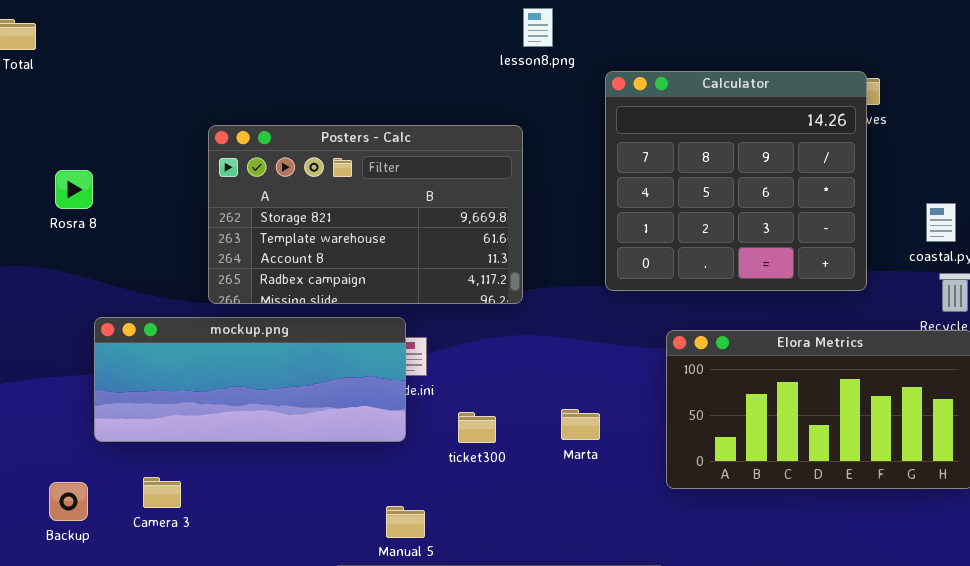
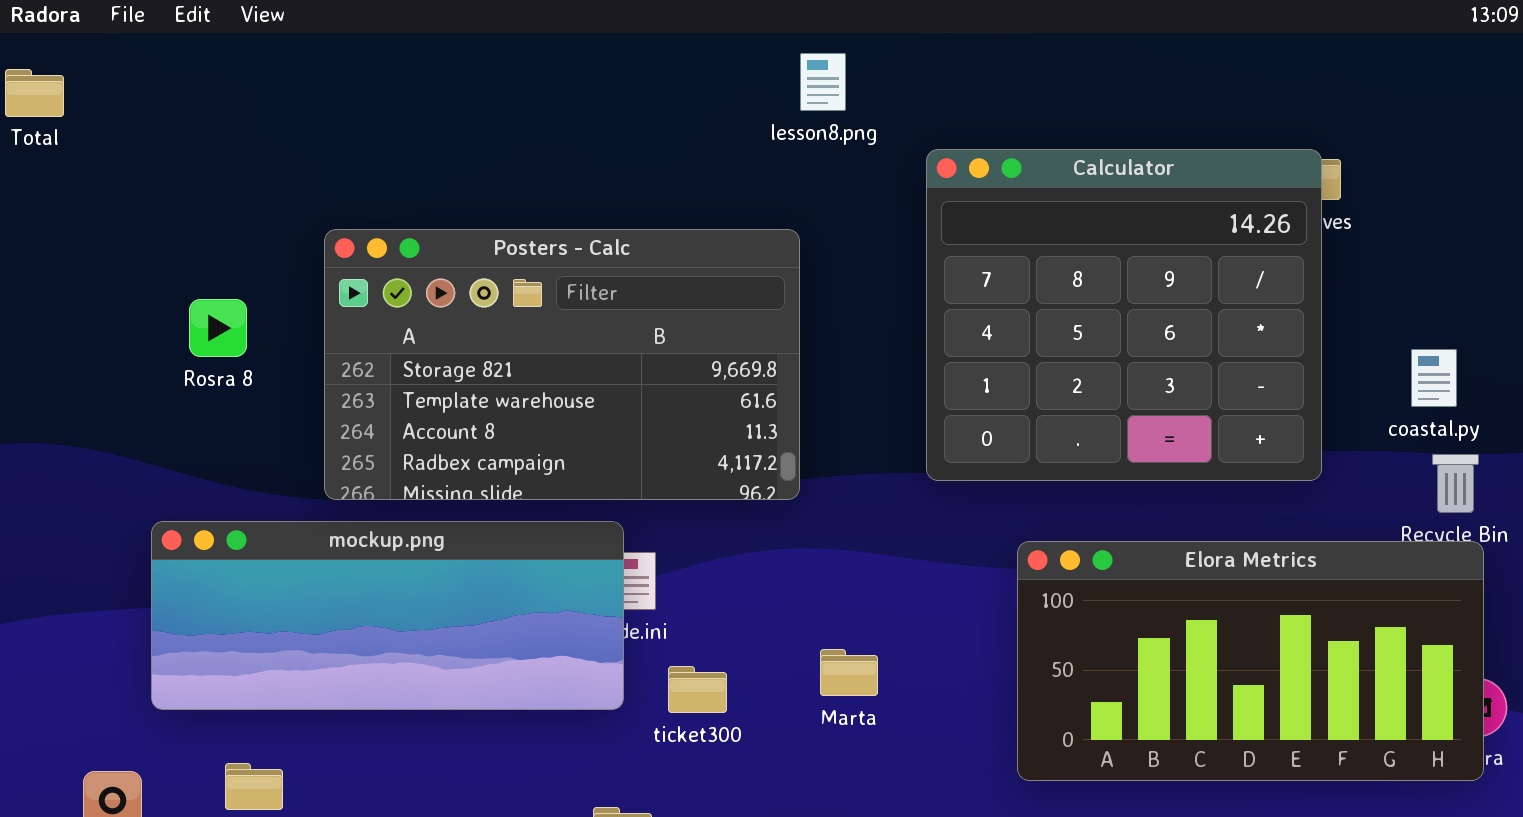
Rosra 8: [55,170,93,209] -> [189,299,247,357], moved
Marta: [561,409,600,440] -> [820,649,878,696], moved
ticket300: [458,412,496,443] -> [668,666,727,713], moved

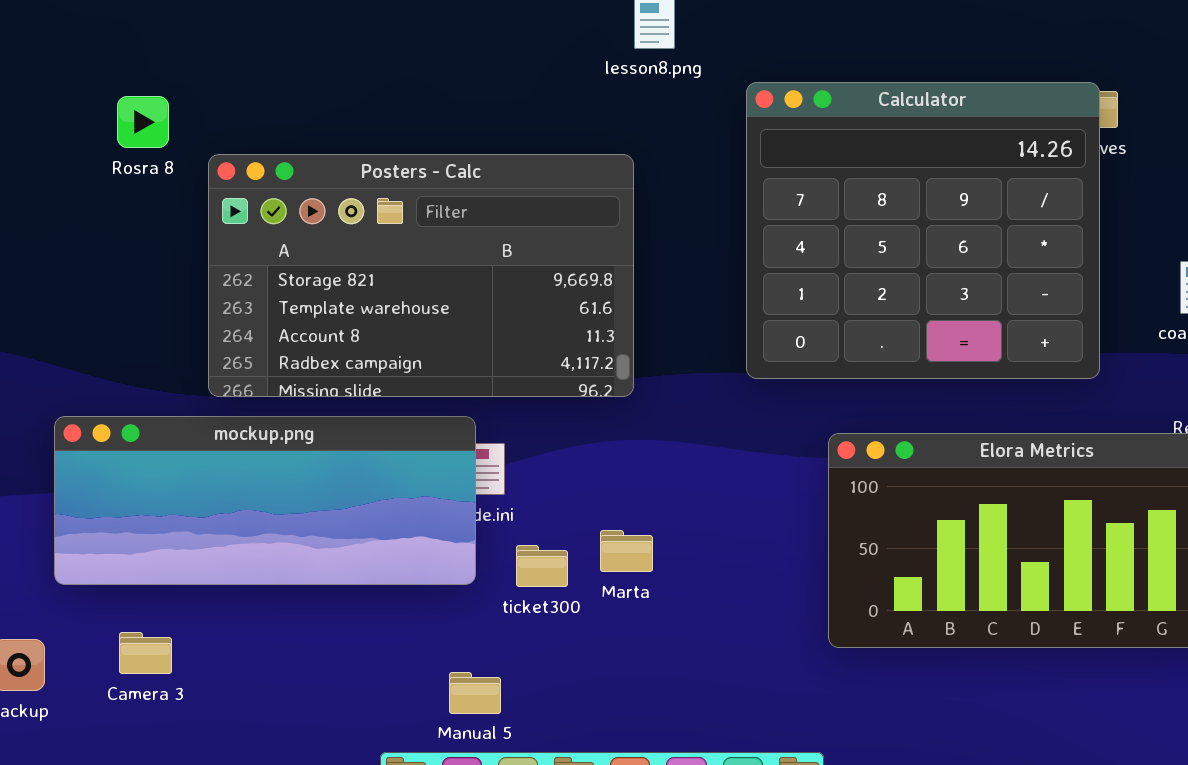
Rosra 8: [189,299,247,357] -> [117,96,169,148], moved
Marta: [820,649,878,696] -> [600,530,653,572], moved

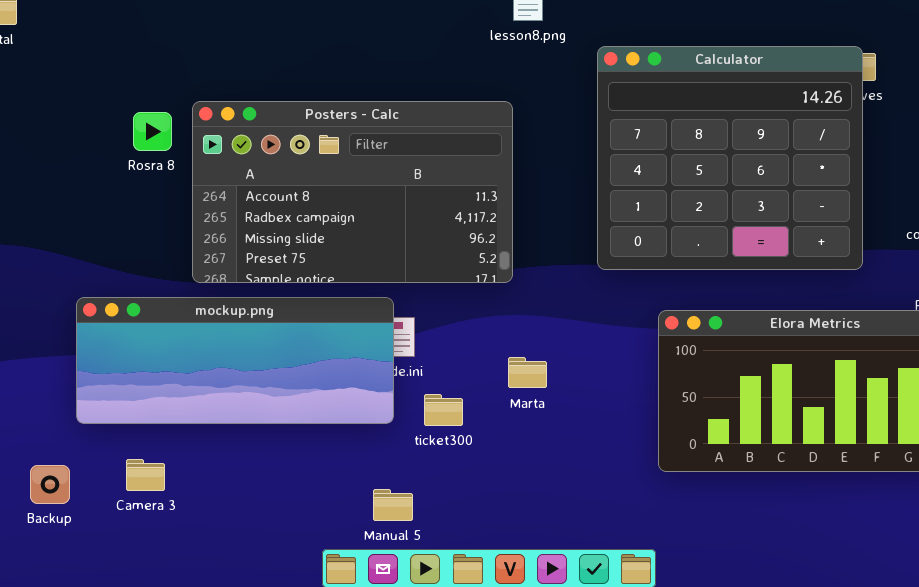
Rosra 8: [117,96,169,148] -> [133,112,172,151], moved
Posters - Calc: [208,154,634,397] -> [192,101,513,283], scrolled down 2 rows
Marta: [600,530,653,572] -> [508,357,547,388], moved

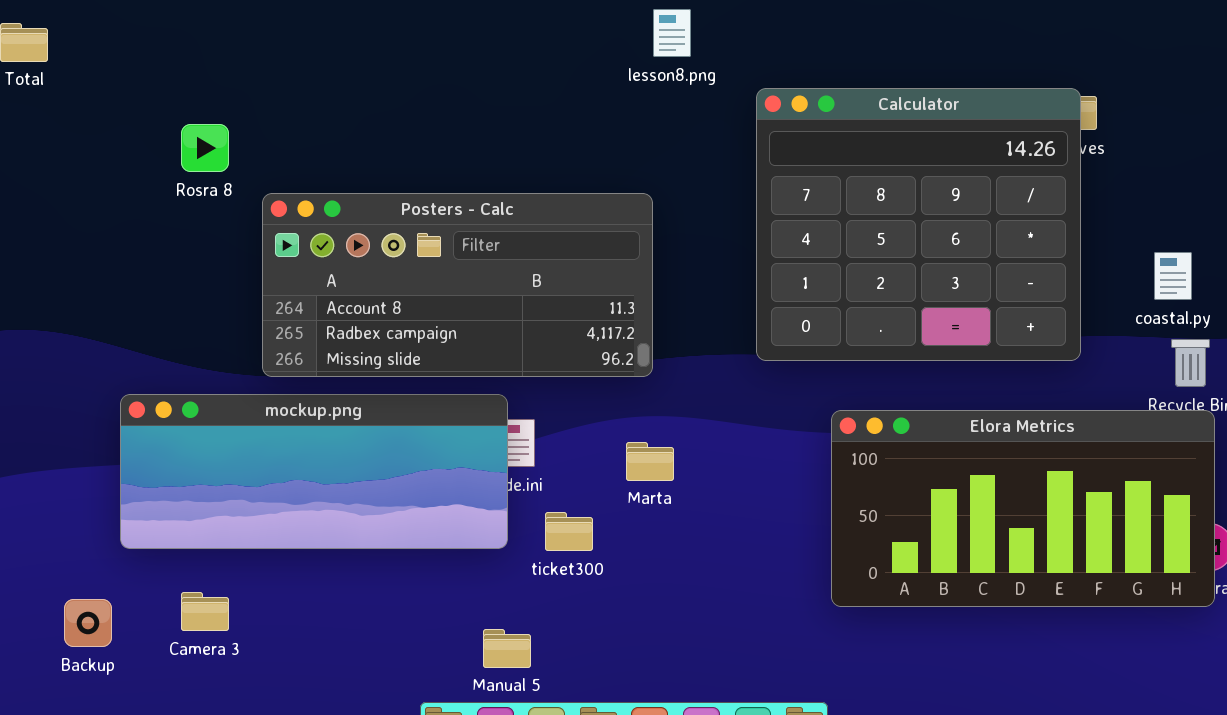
Posters - Calc: [192,101,513,283] -> [262,193,653,377], resized
Rosra 8: [133,112,172,151] -> [181,124,229,172], moved
Marta: [508,357,547,388] -> [626,442,674,481], moved

